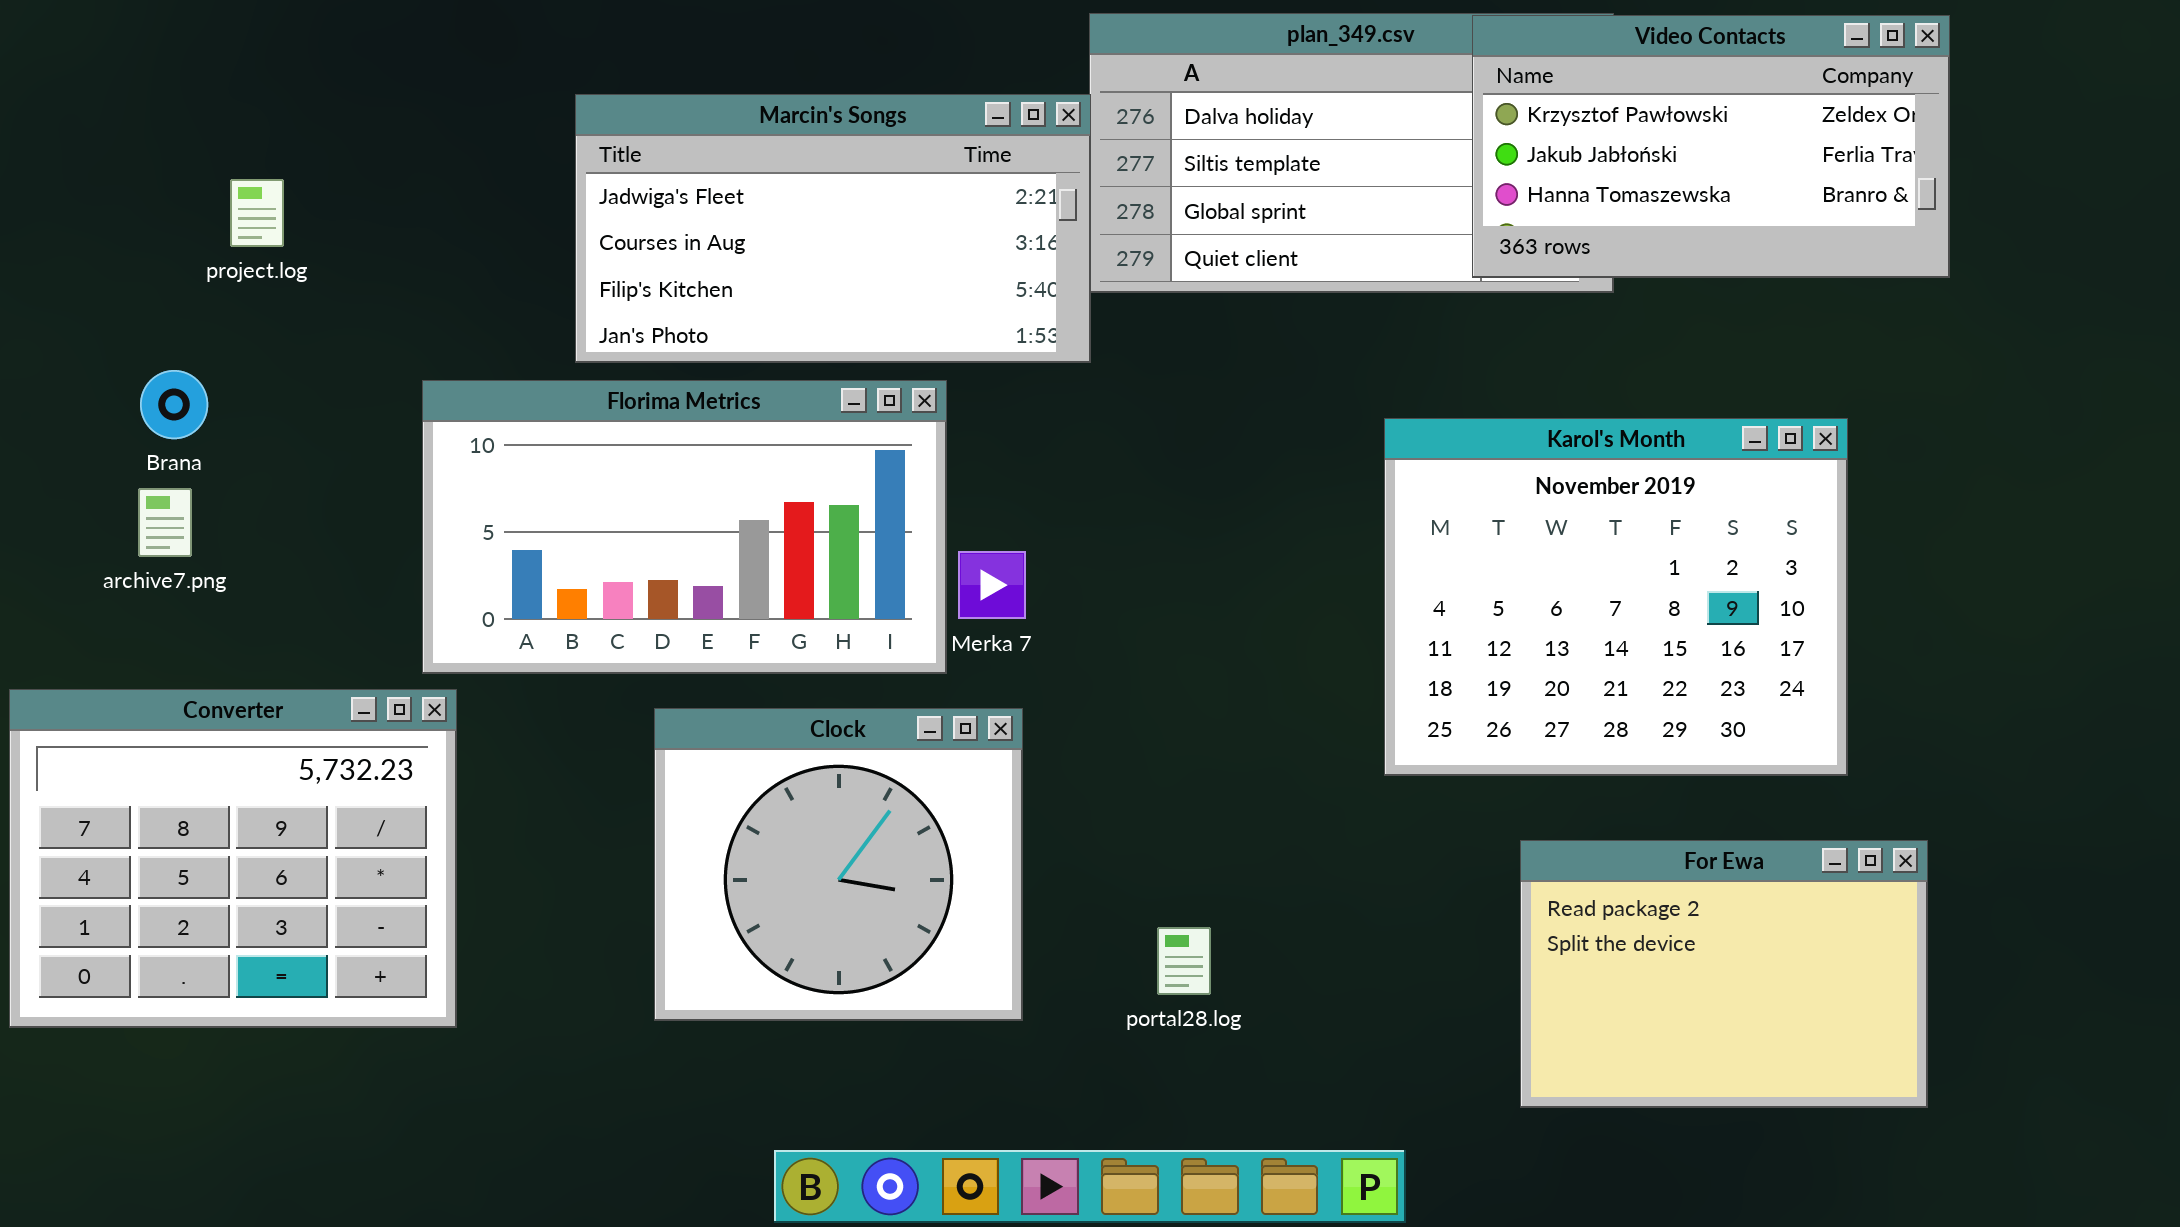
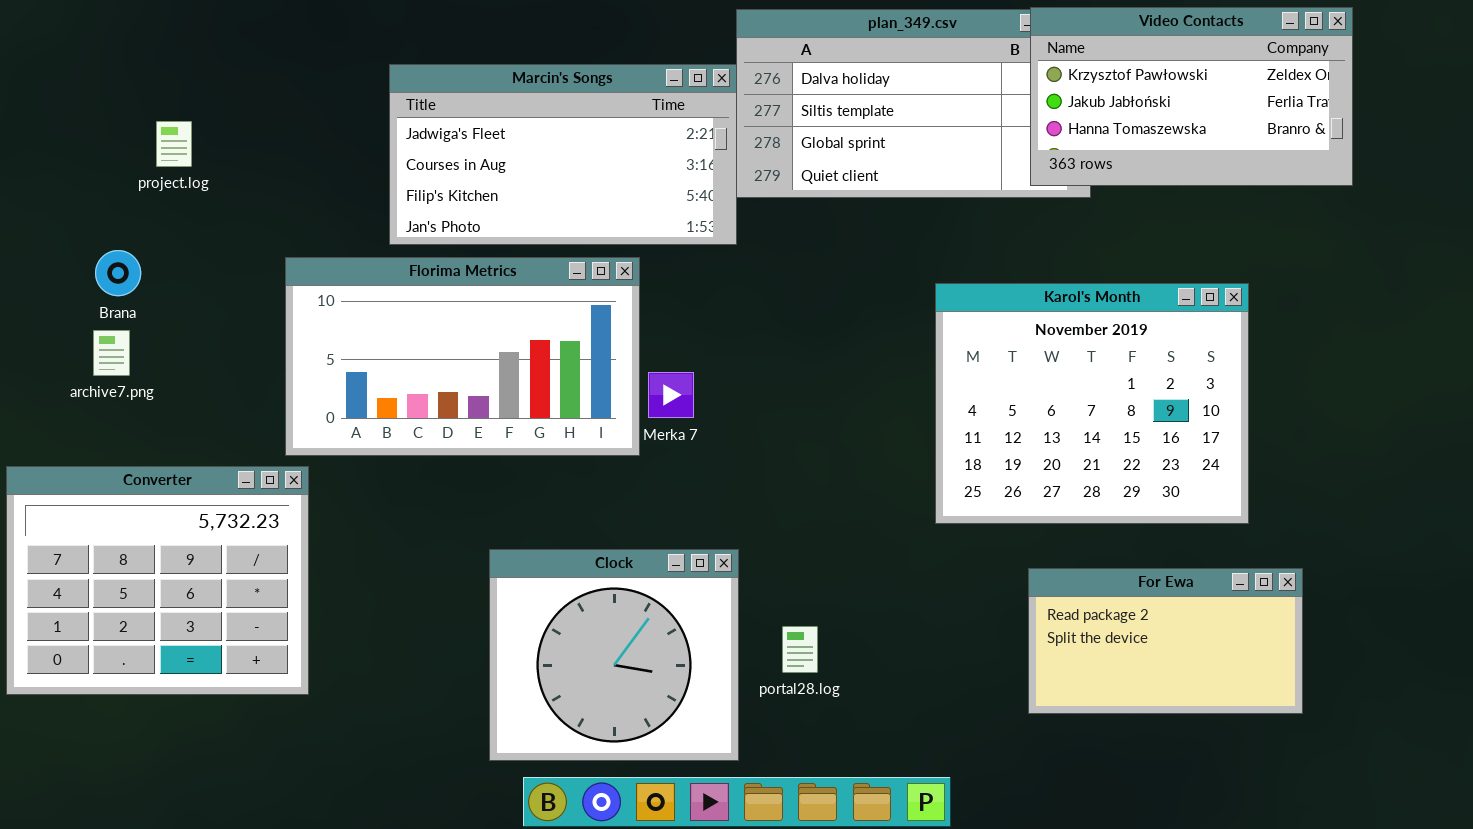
Video Contacts: [1472,15,1950,278] -> [1030,7,1353,186], moved
Clock: [654,708,1023,1021] -> [489,549,739,761], moved
For Ewa: [1520,840,1928,1108] -> [1028,568,1303,714], resized

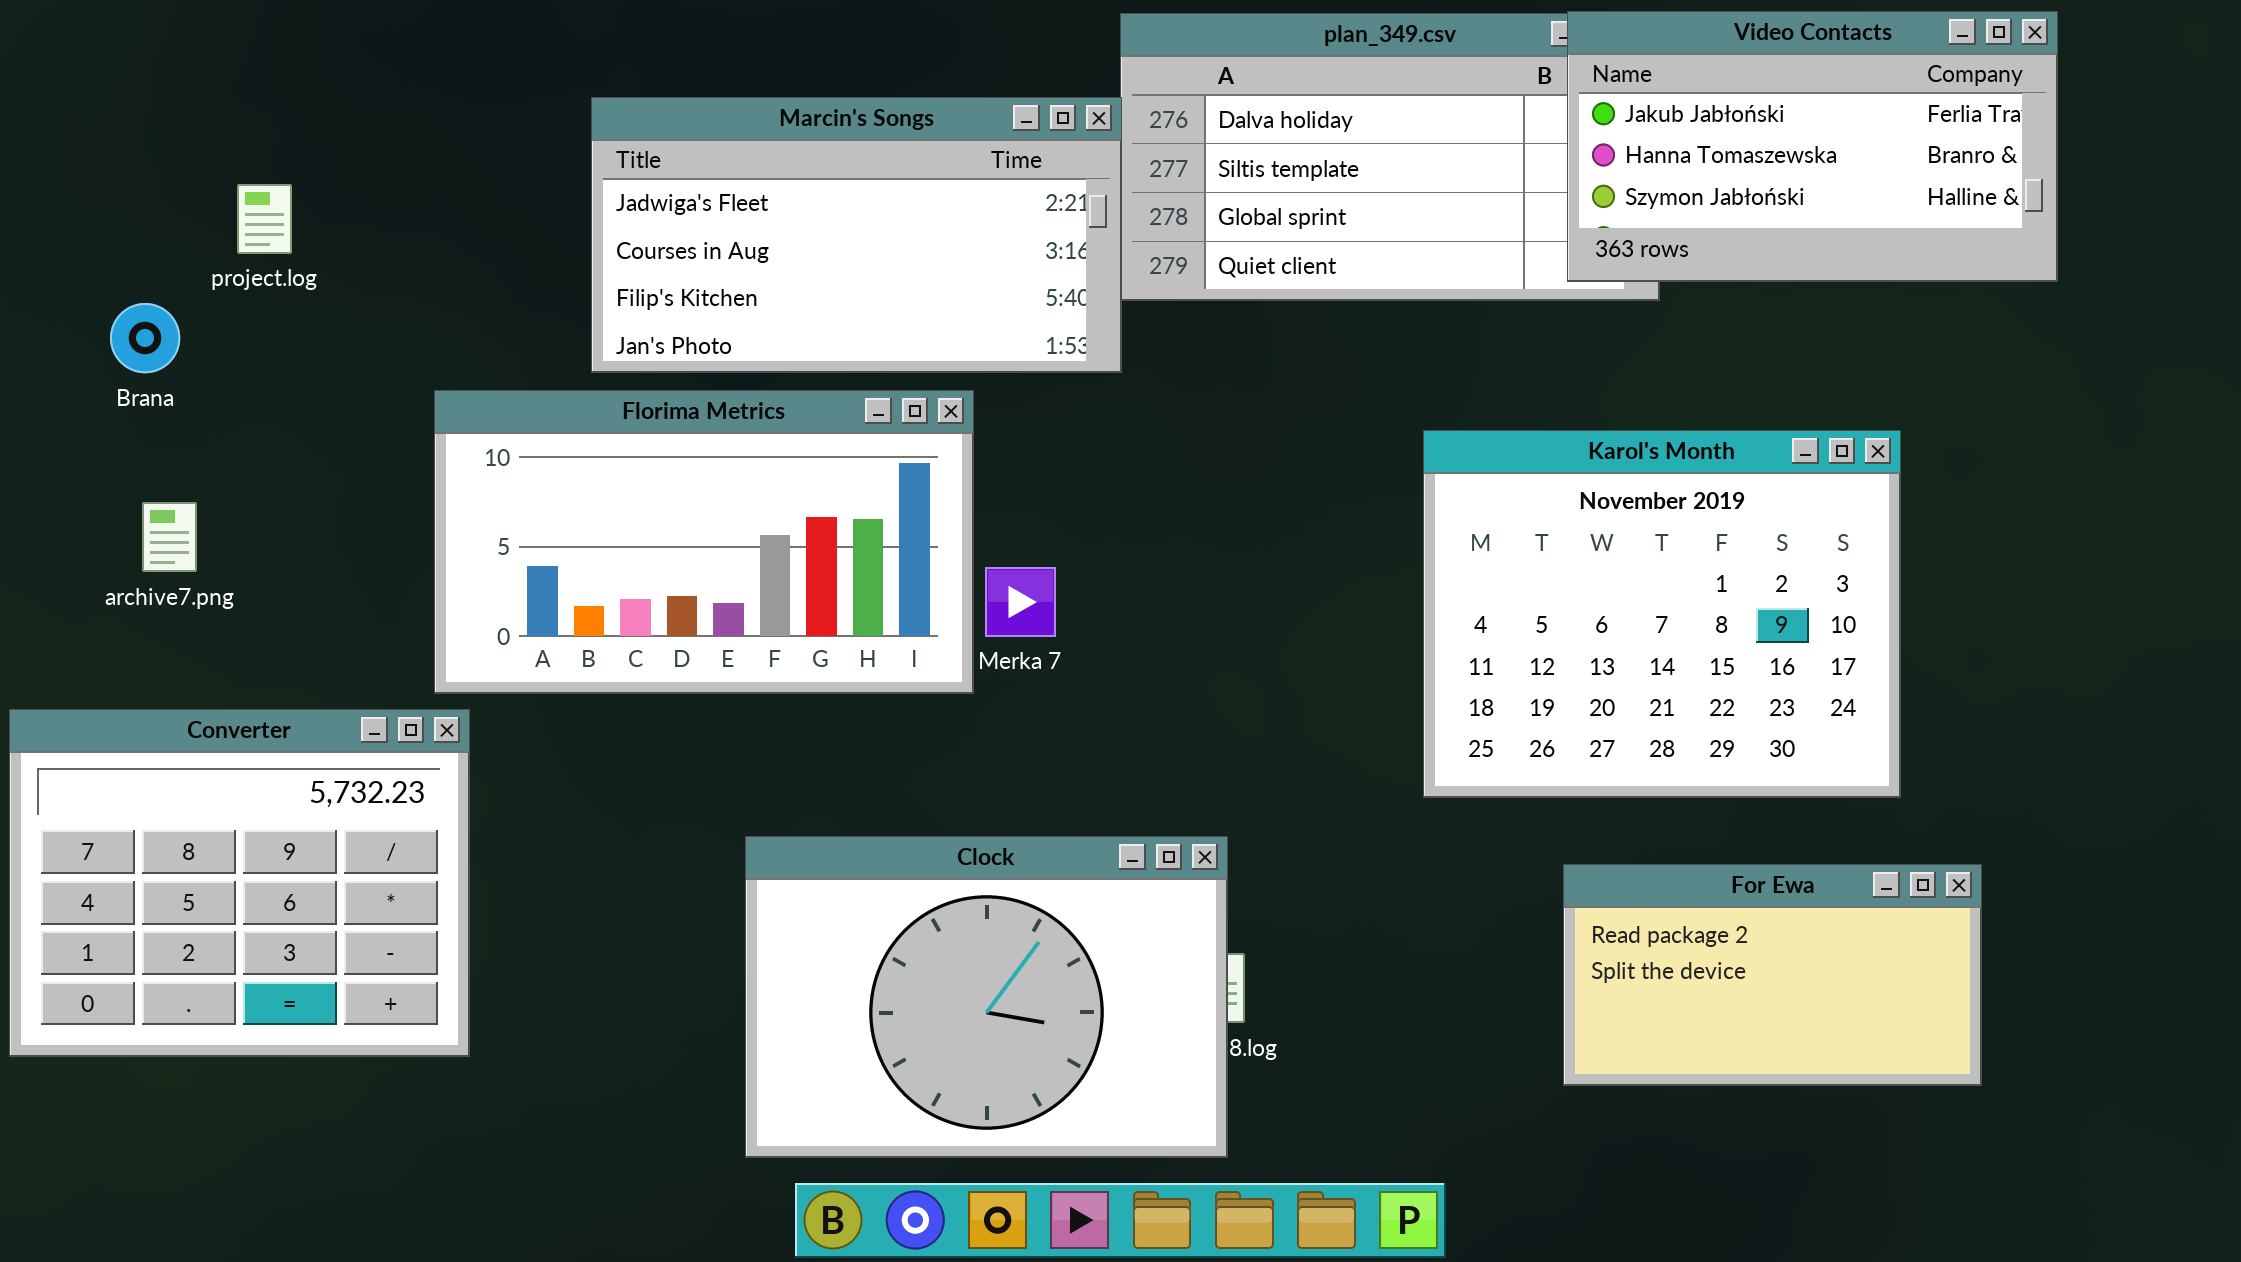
Video Contacts: [1030,7,1353,186] -> [1567,11,2058,282], scrolled down 1 row
Brana: [95,250,141,296] -> [110,303,180,373], moved
Clock: [489,549,739,761] -> [745,836,1228,1158], resized

